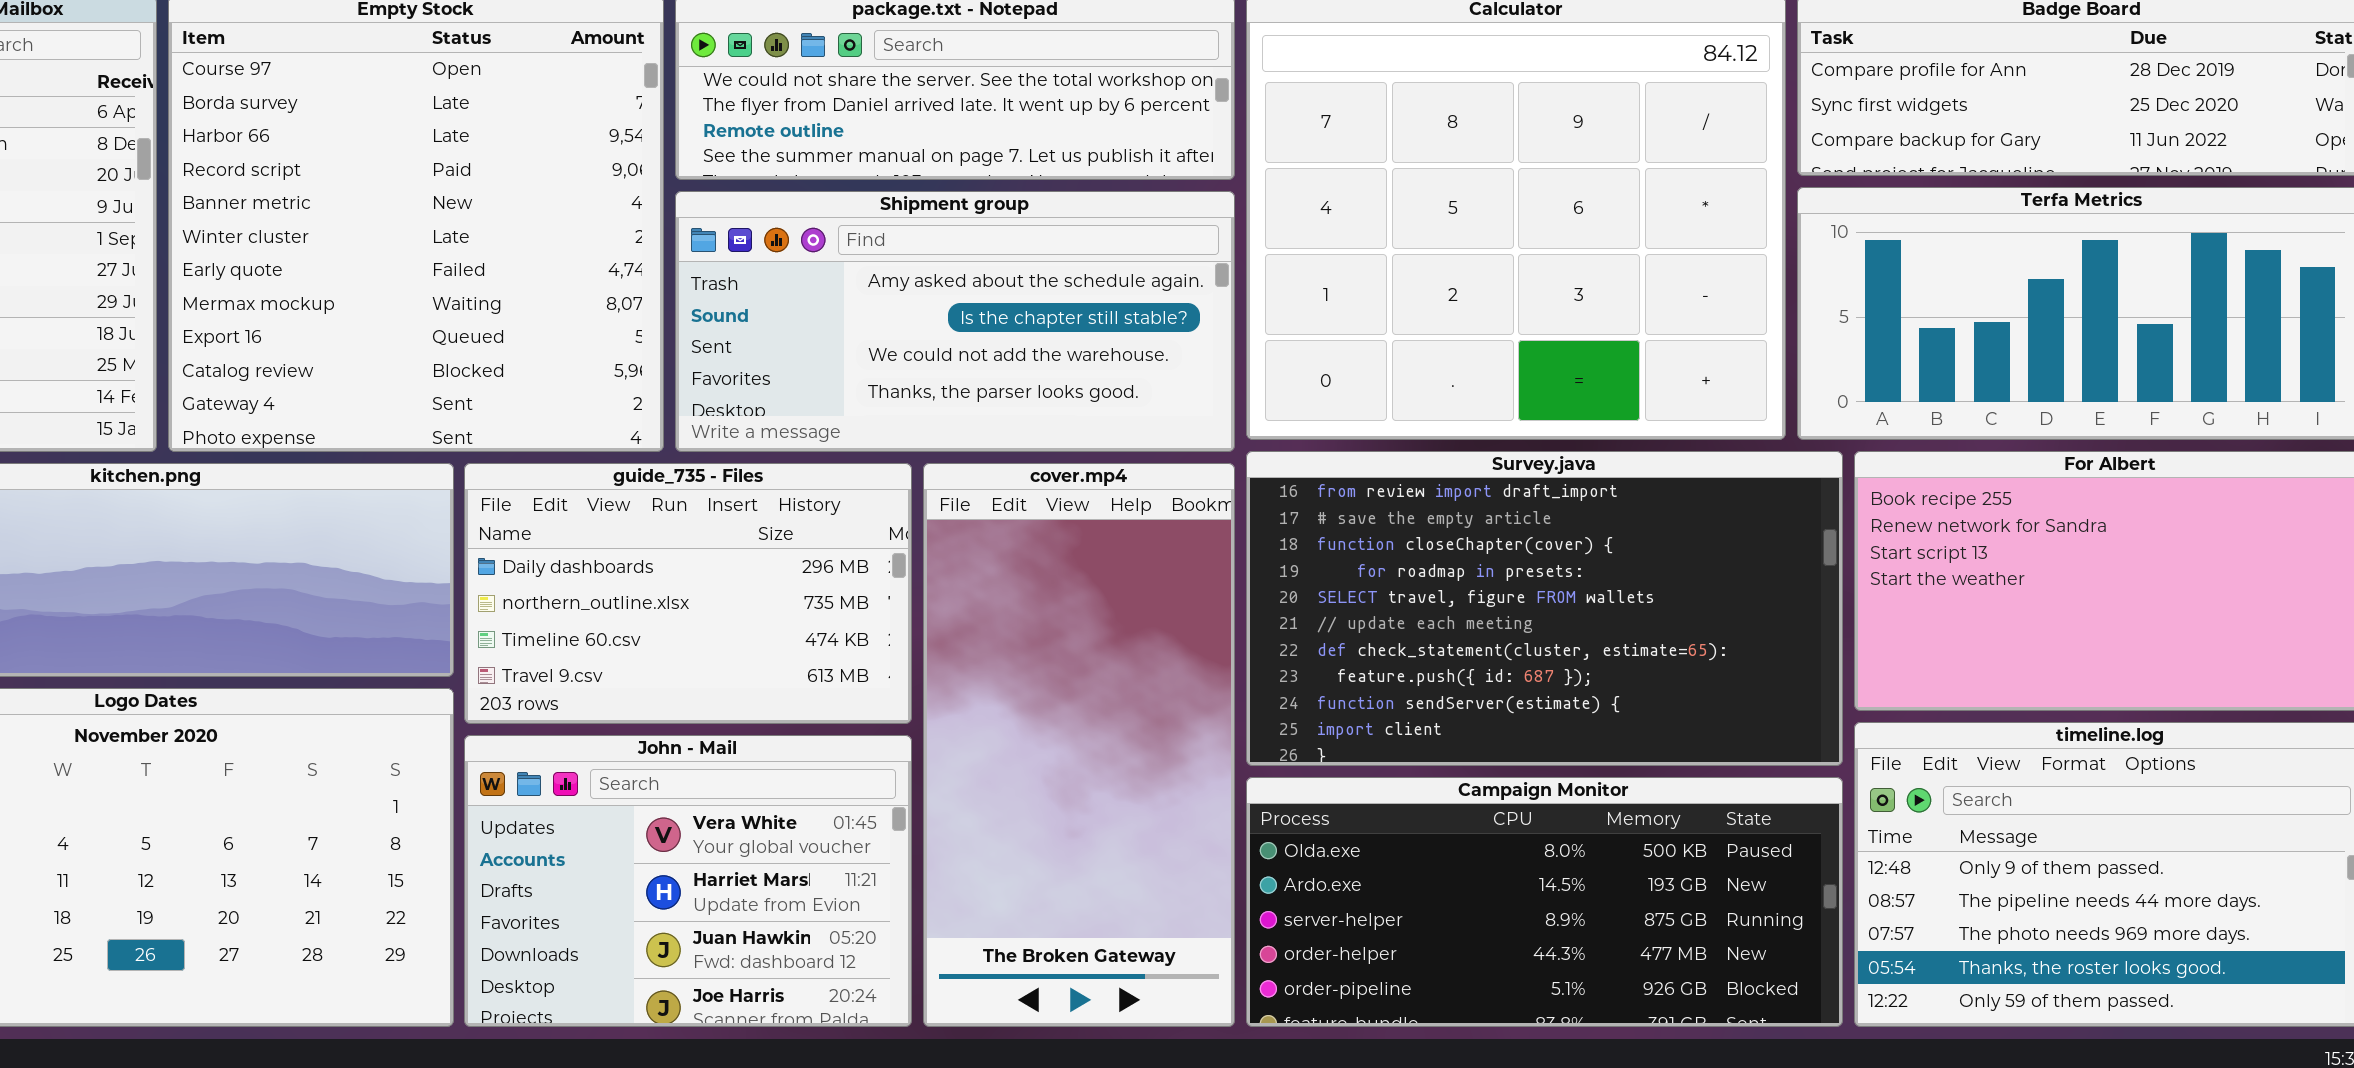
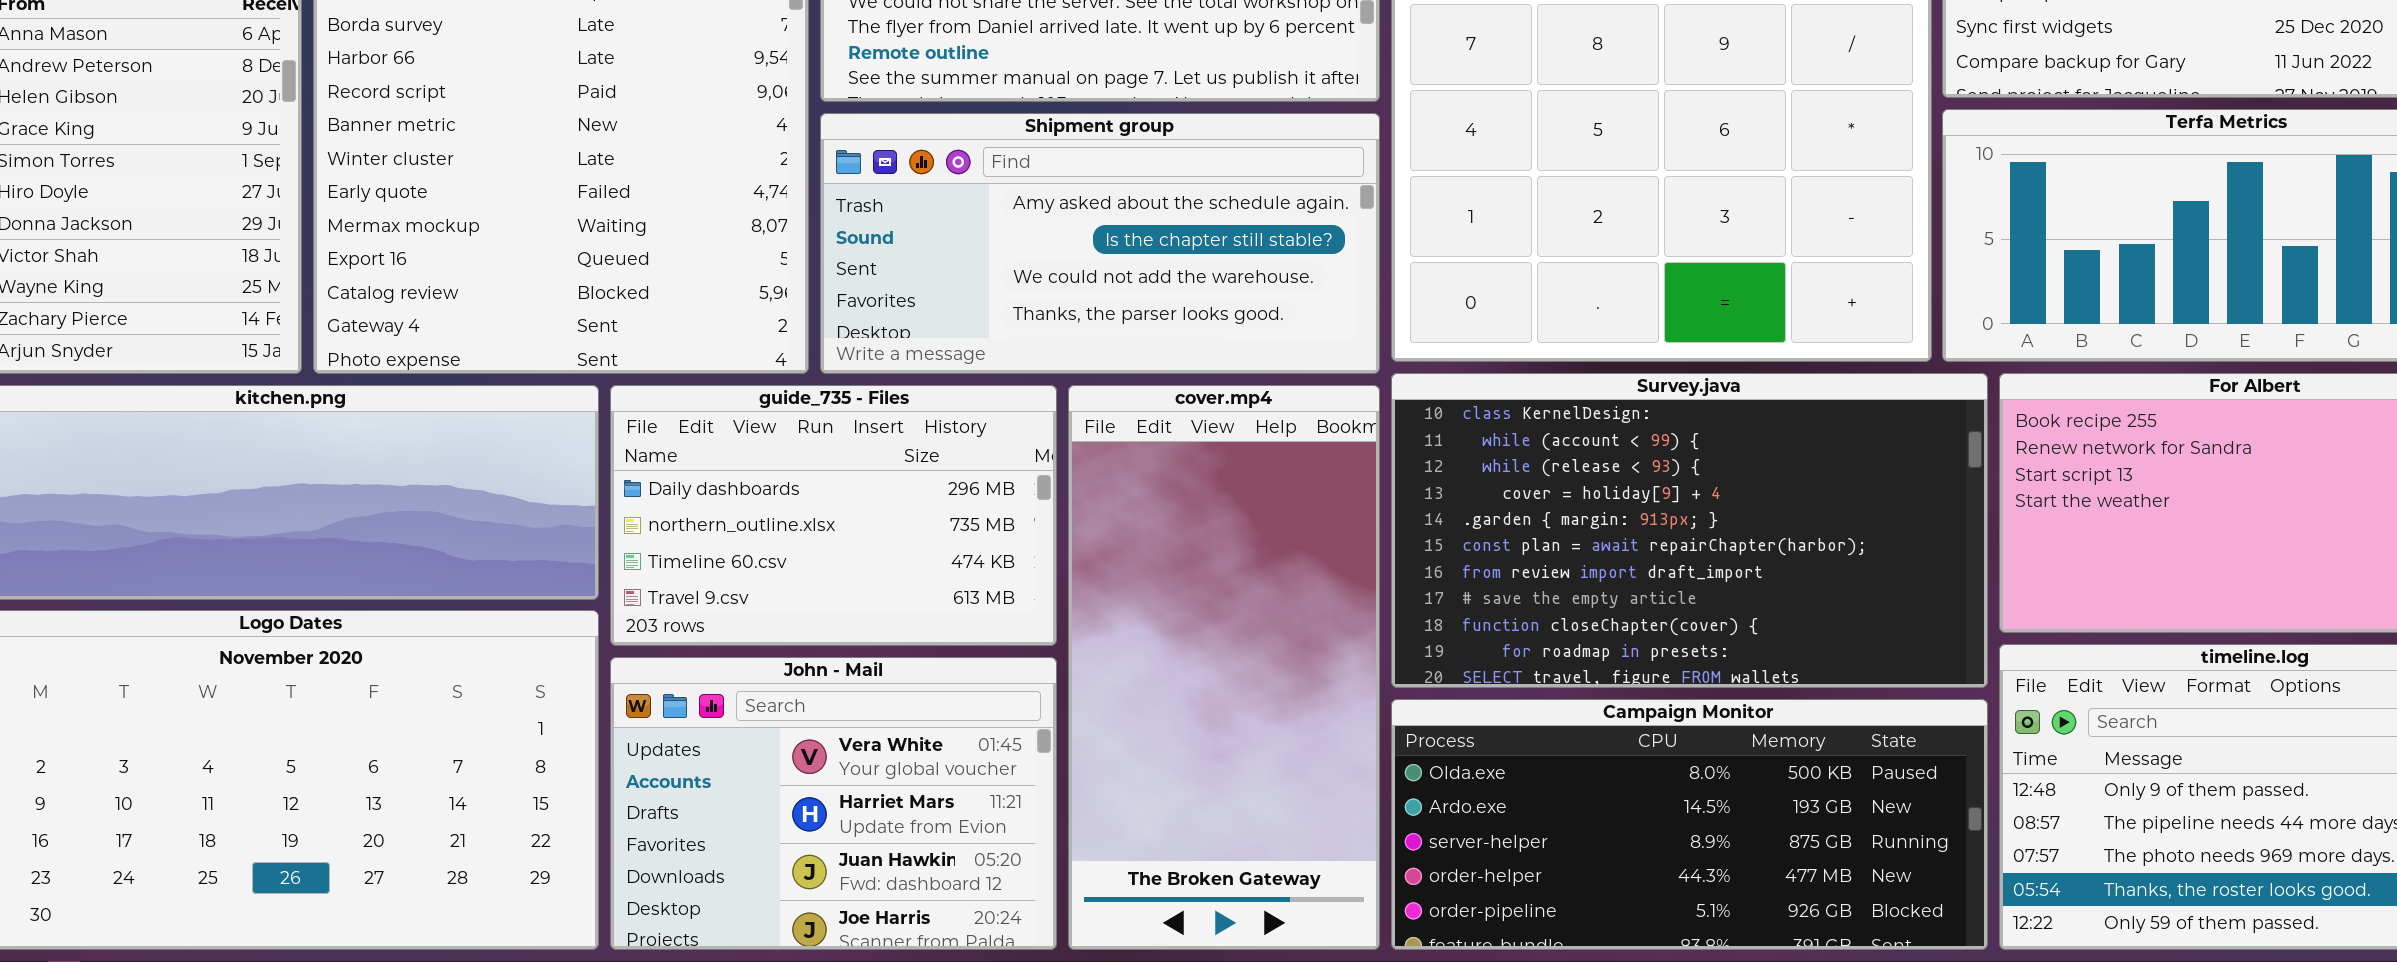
Survey.java: [1246,451,1843,766] -> [1391,373,1988,688], scrolled up 6 rows

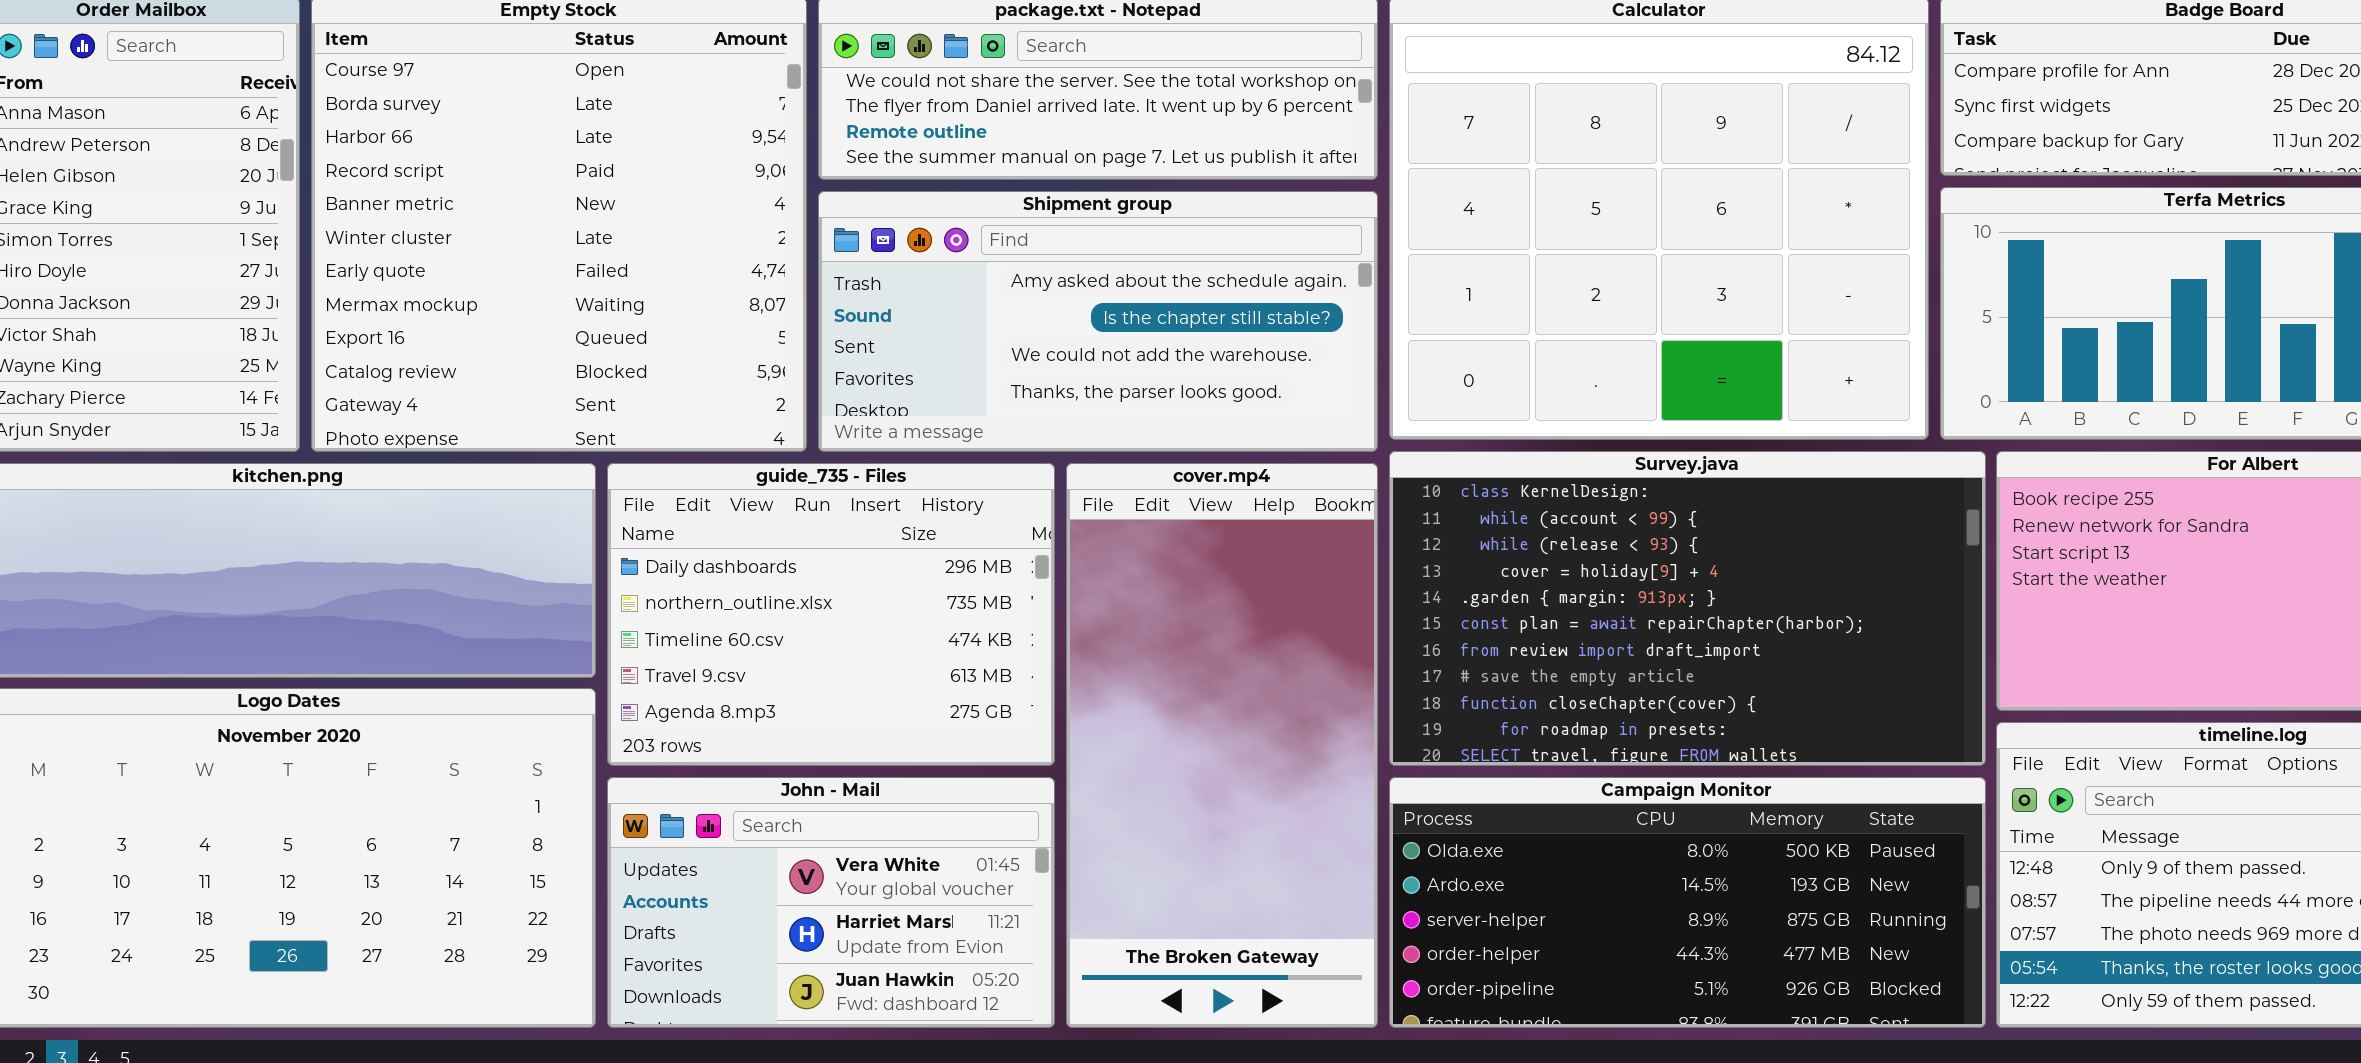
guide_735 - Files: [610,385,1057,646] -> [607,463,1055,766], resized
John - Mail: [610,657,1057,950] -> [607,777,1055,1028], resized

